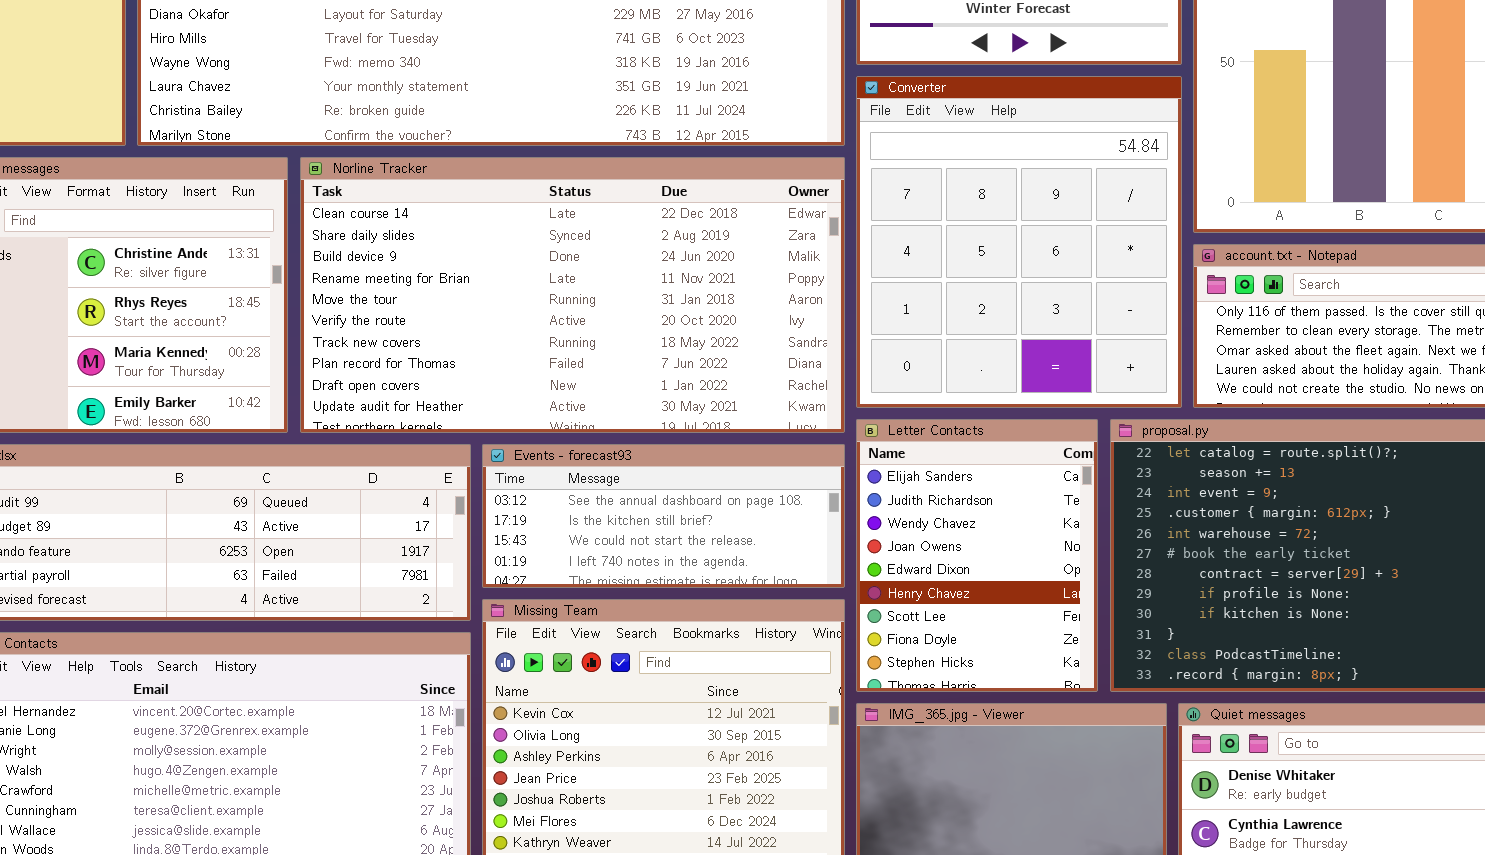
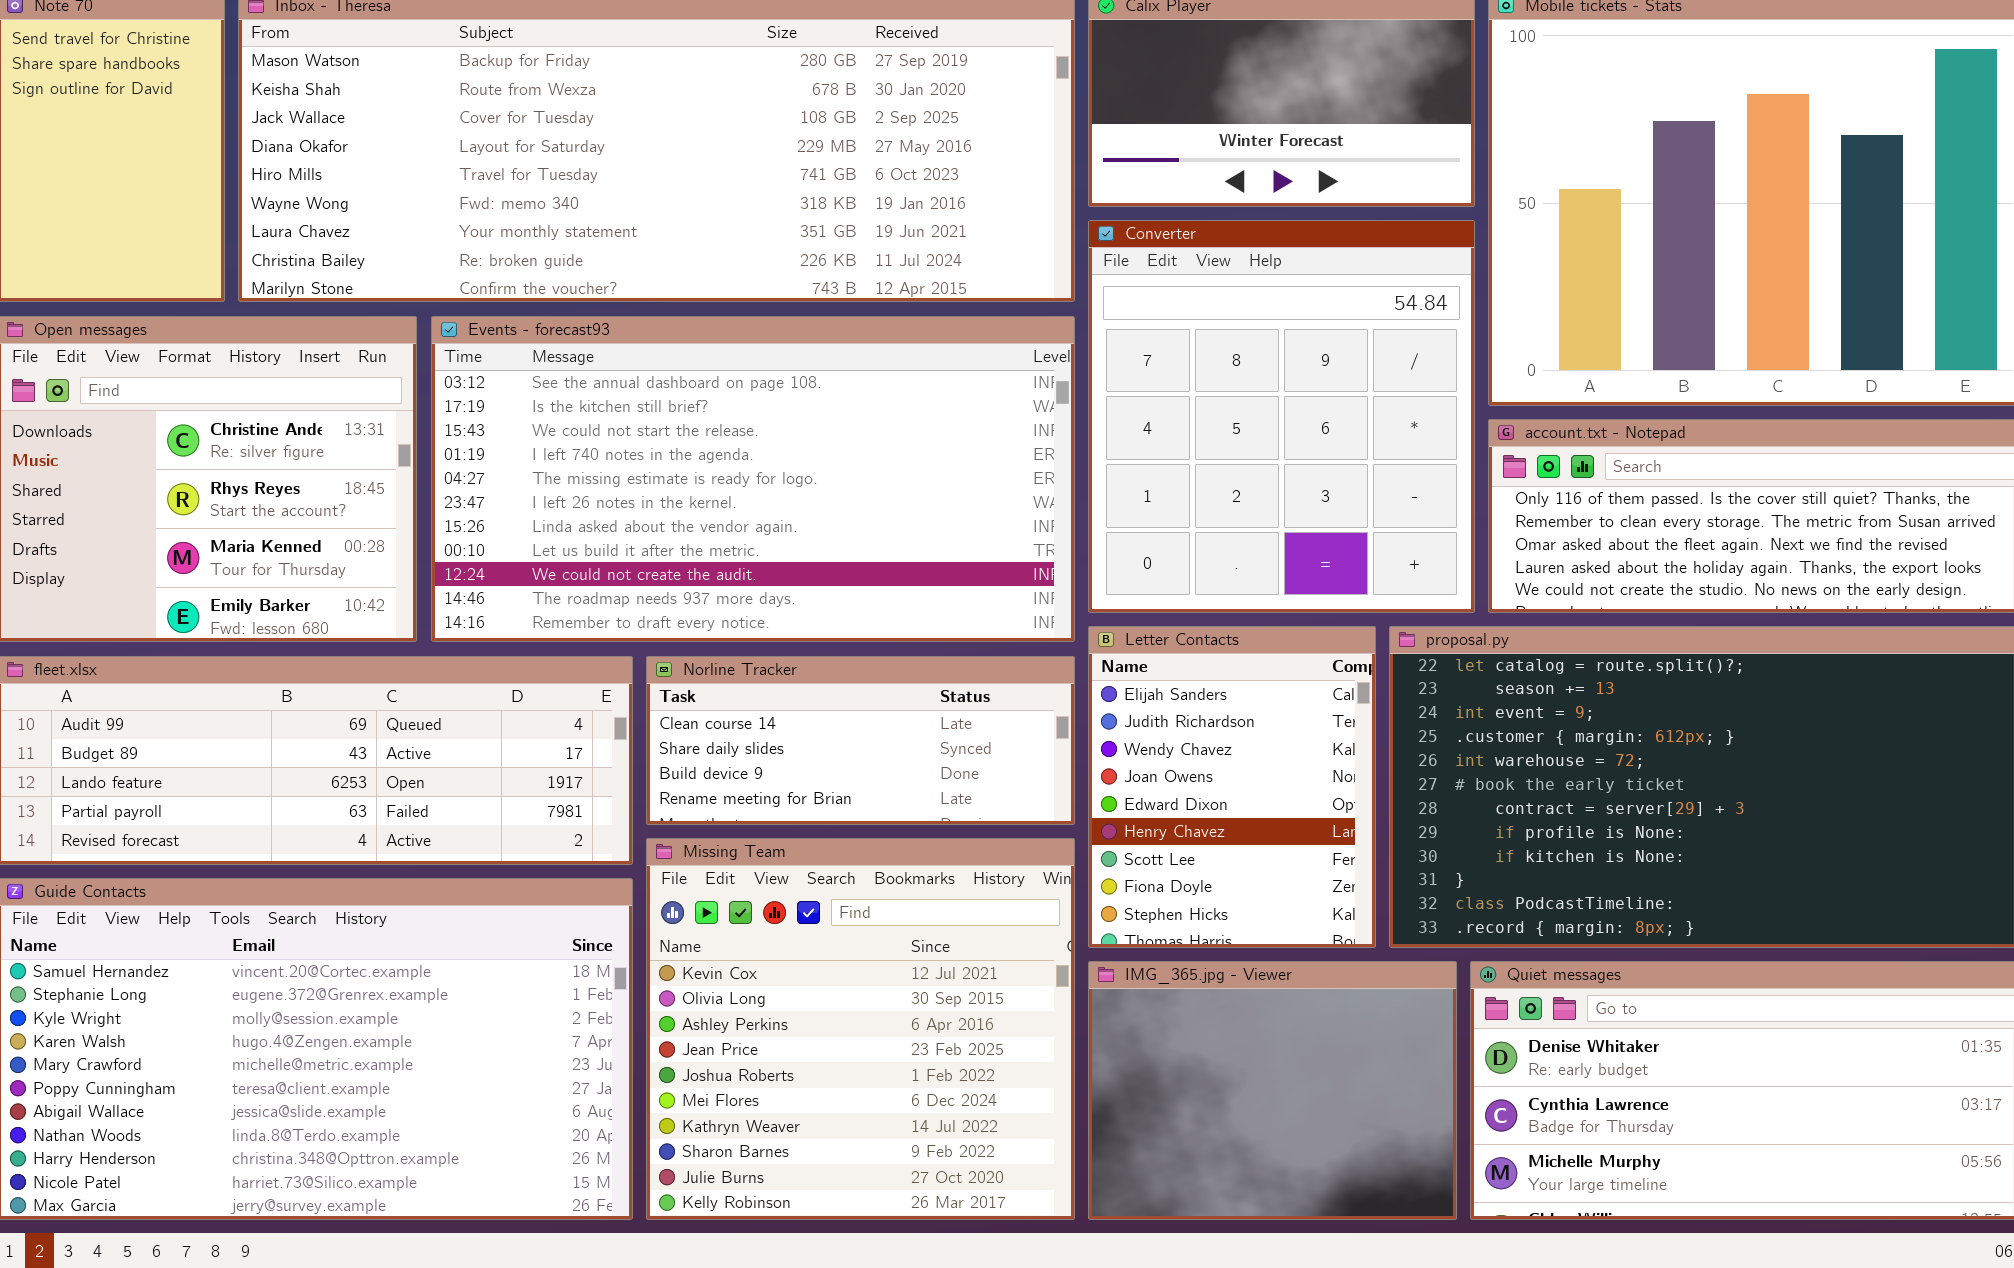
Norline Tracker: [300,157,845,433] -> [646,656,1075,825], moved, resized
Events - forecast93: [482,444,845,588] -> [431,316,1075,642], moved, resized

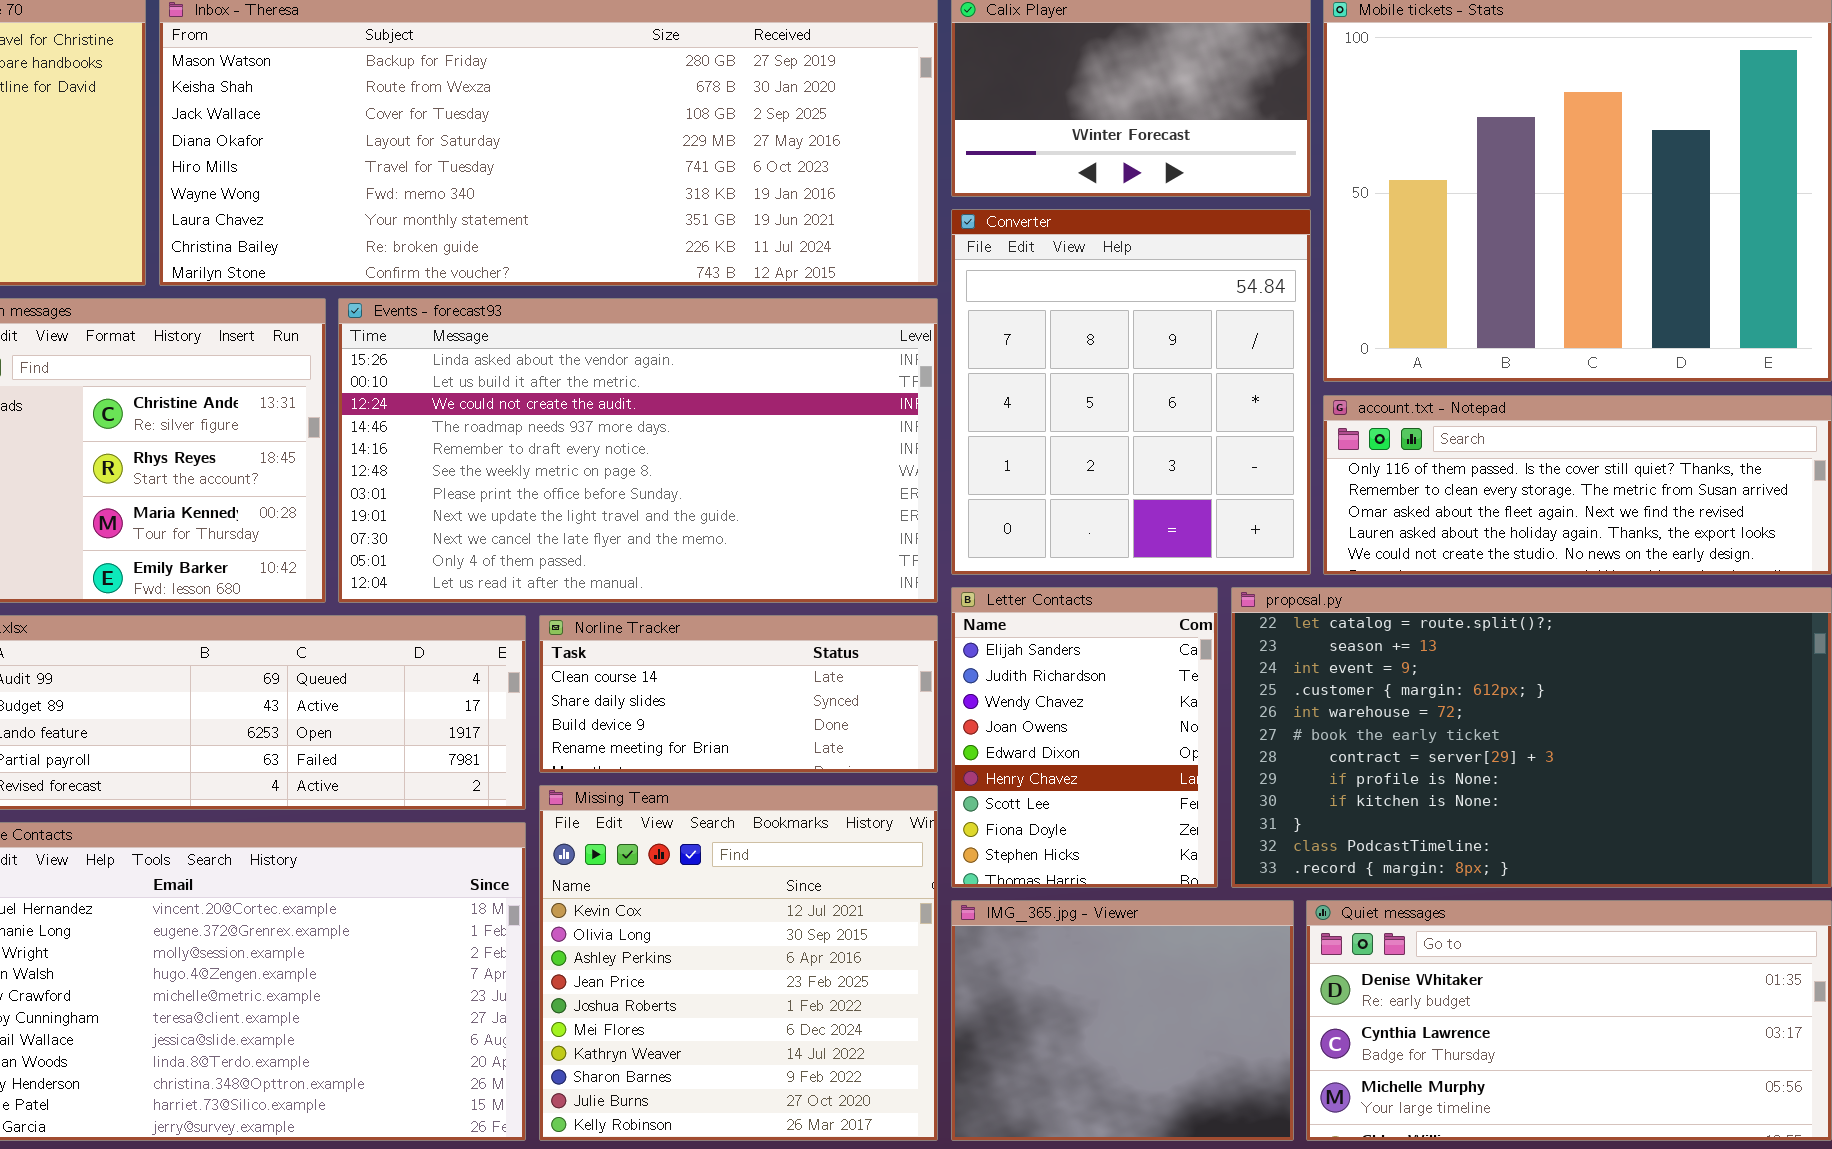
Events - forecast93: [431,316,1075,642] -> [338,298,938,603], scrolled down 6 rows

